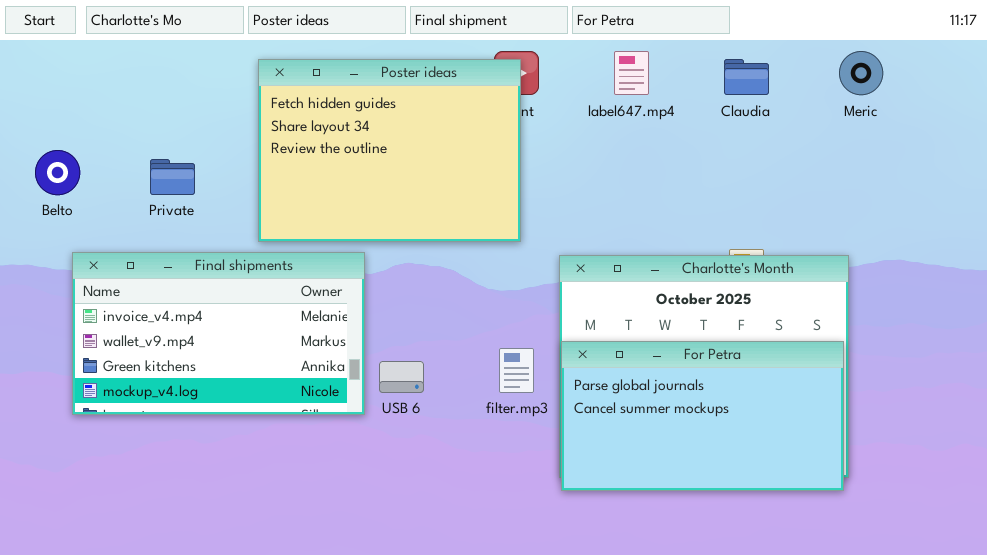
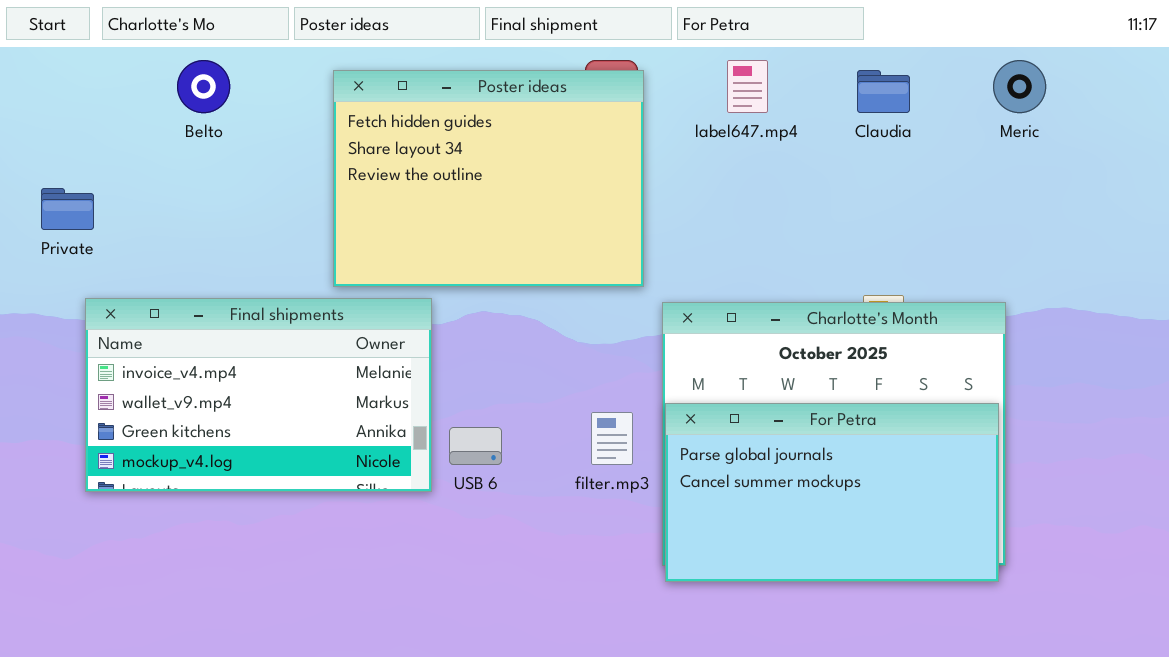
Poster ideas: [258,59,521,242] -> [333,70,644,287], moved
Belto: [35,150,80,195] -> [177,60,230,113], moved
Private: [150,159,195,195] -> [41,188,94,230], moved

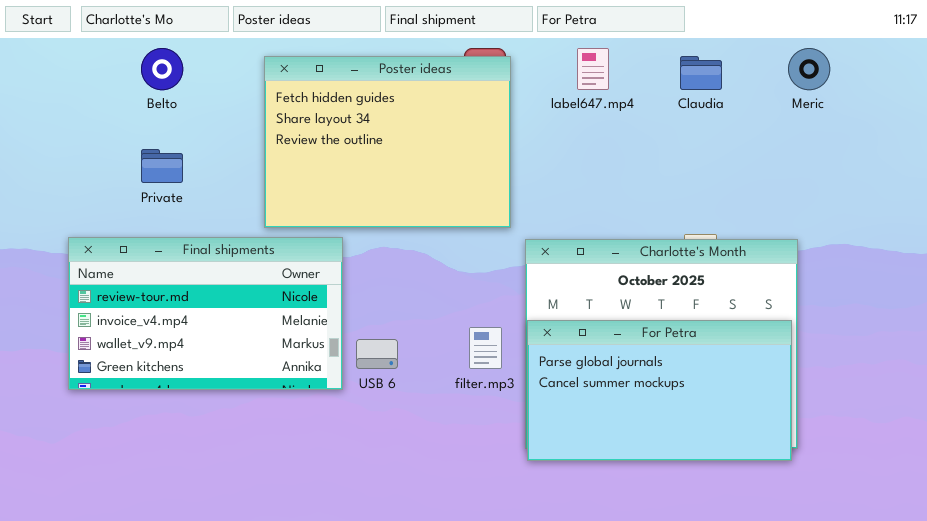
Private: [41,188,94,230] -> [141,149,183,183], moved
Final shipments: [85,298,432,492] -> [68,237,343,390], scrolled up 1 row

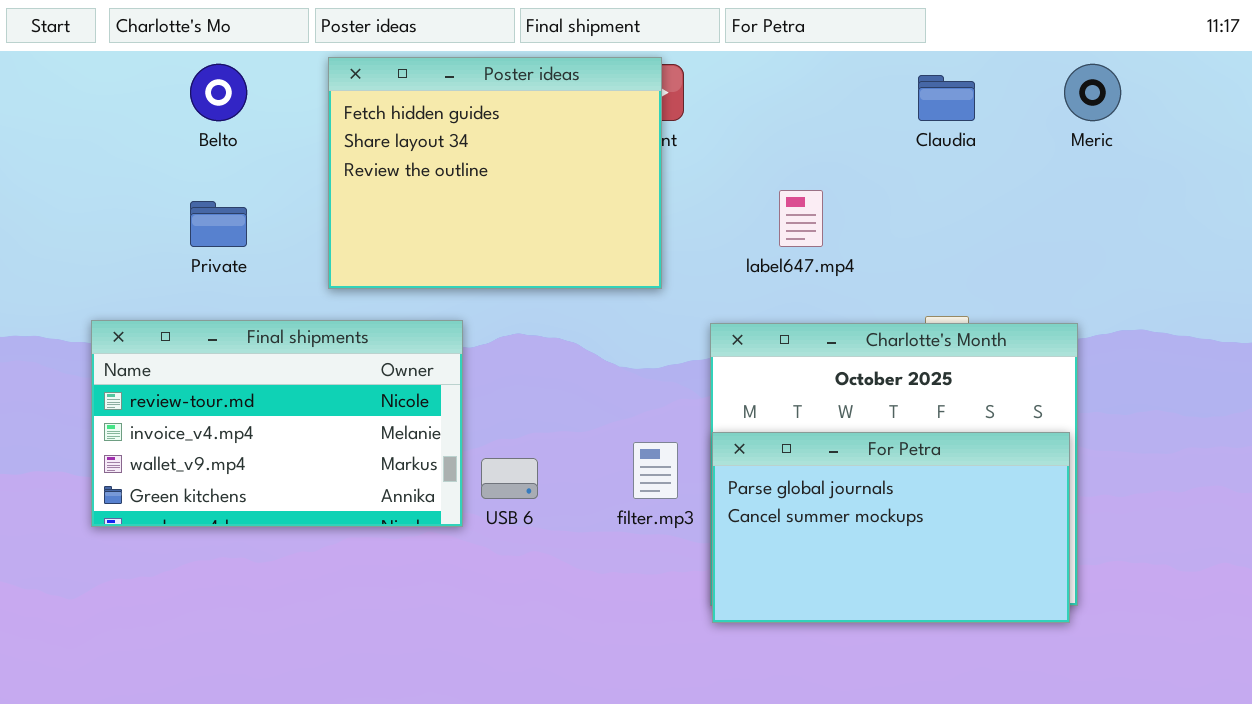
label647.mp4: [577,48,609,90] -> [779,190,823,247], moved
Poster ideas: [264,56,511,228] -> [328,57,662,289], moved

